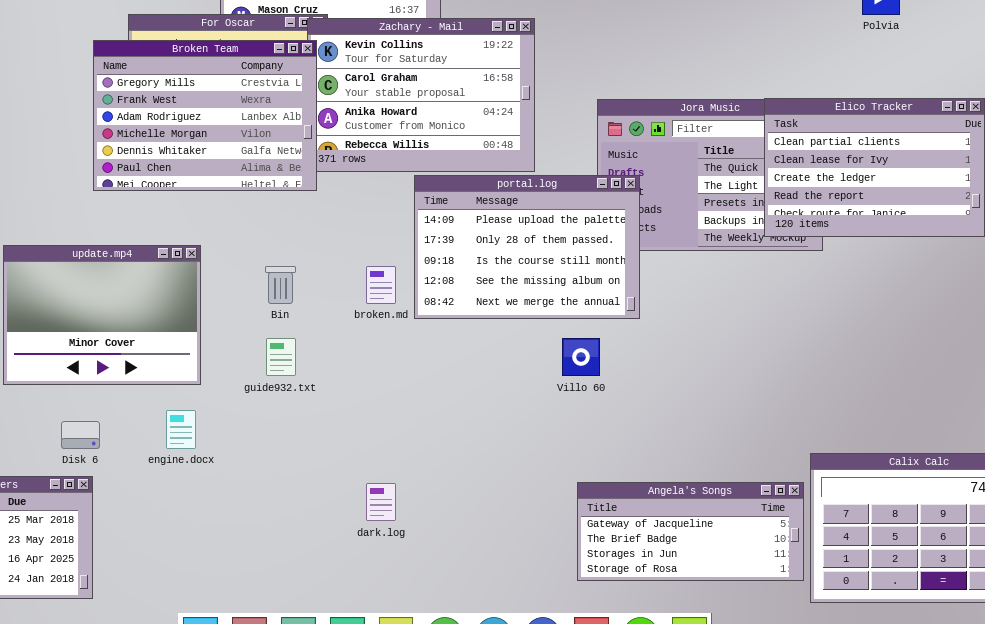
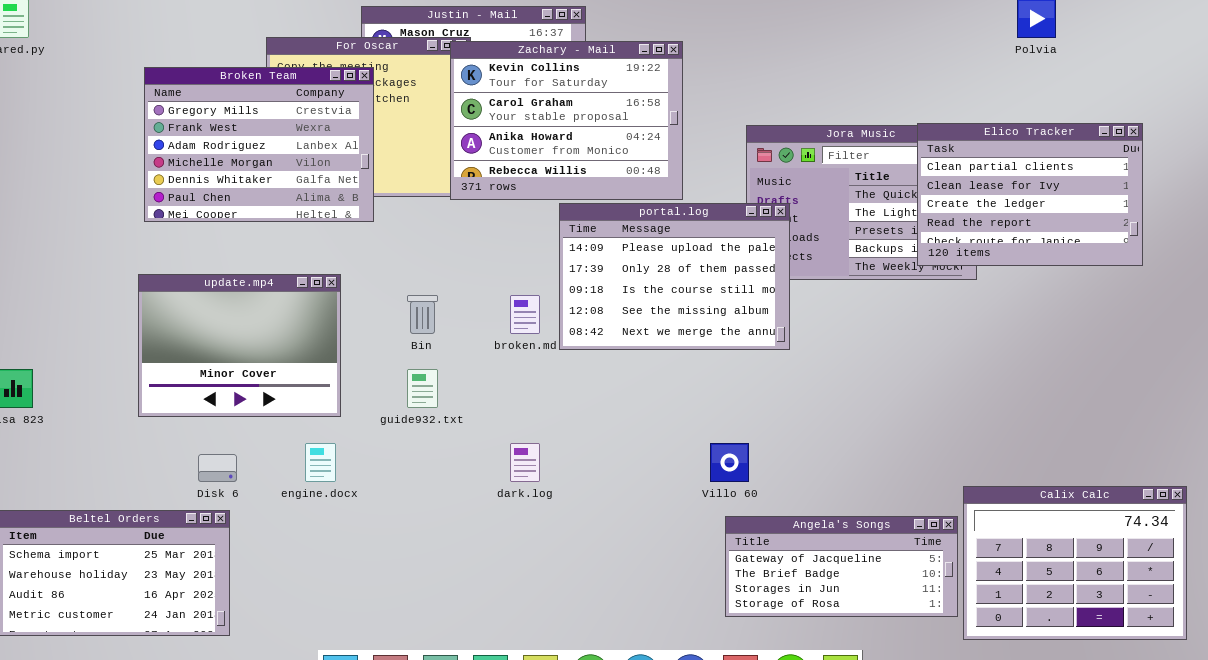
Broken Team: [93,40,317,191] -> [144,67,374,222], moved
Villo 60: [562,338,600,376] -> [710,443,749,482], moved
dark.log: [366,483,396,521] -> [510,443,540,482], moved

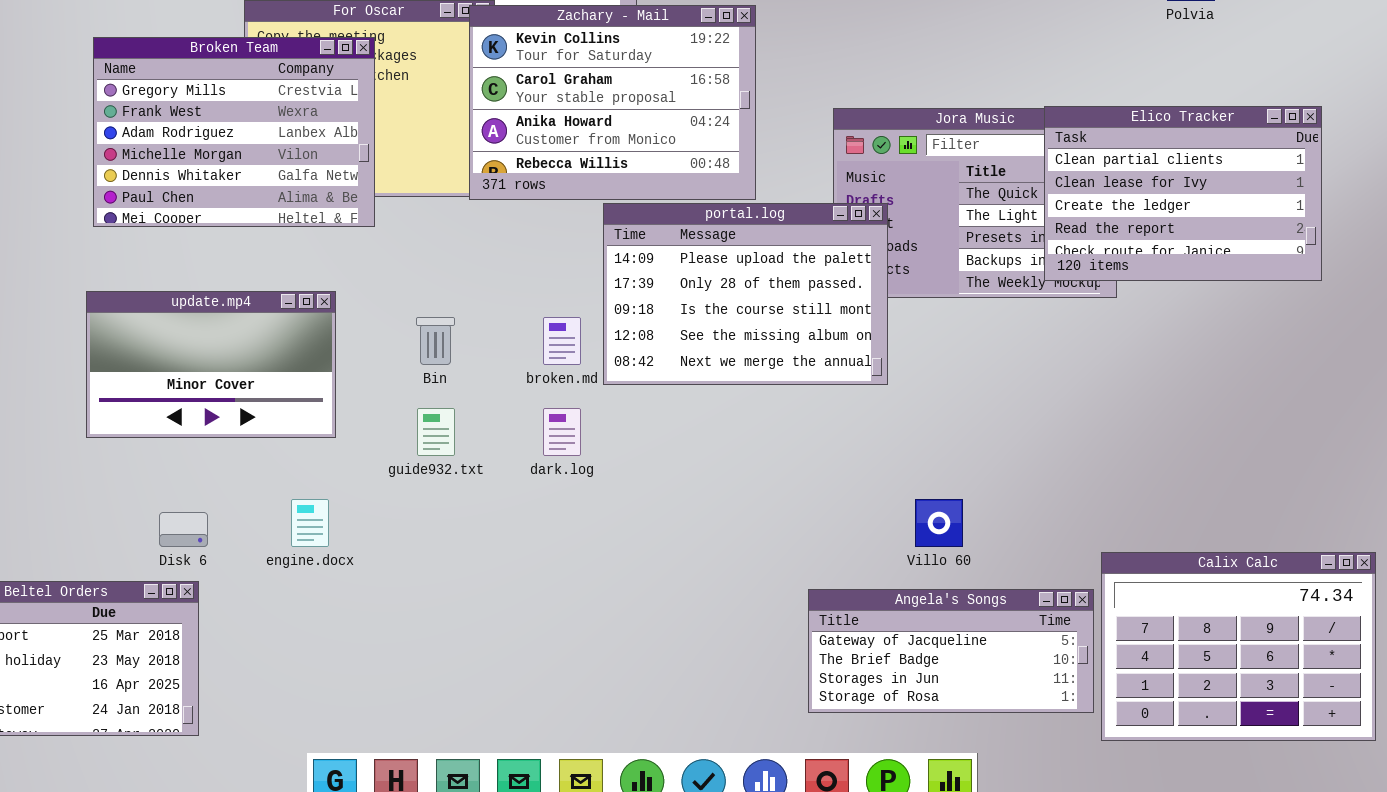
update.mp4: [138,274,341,417] -> [86,291,336,438], resized
dark.log: [510,443,540,482] -> [543,408,581,456], moved
Villo 60: [710,443,749,482] -> [915,499,963,547], moved

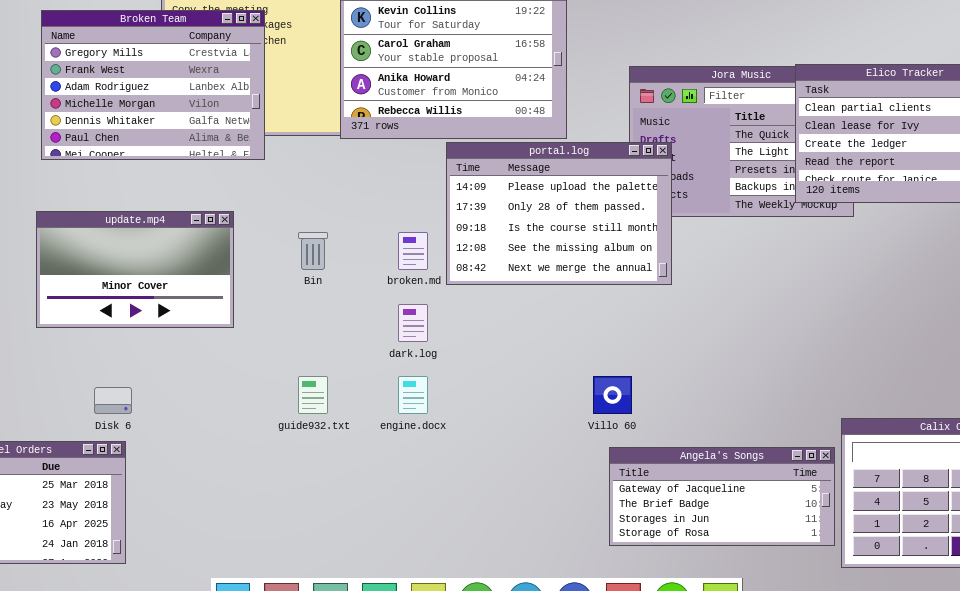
guide932.txt: [417,408,455,456] -> [298,376,328,414], moved
engine.docx: [291,499,329,547] -> [398,376,428,414], moved
Villo 60: [915,499,963,547] -> [593,376,632,414], moved

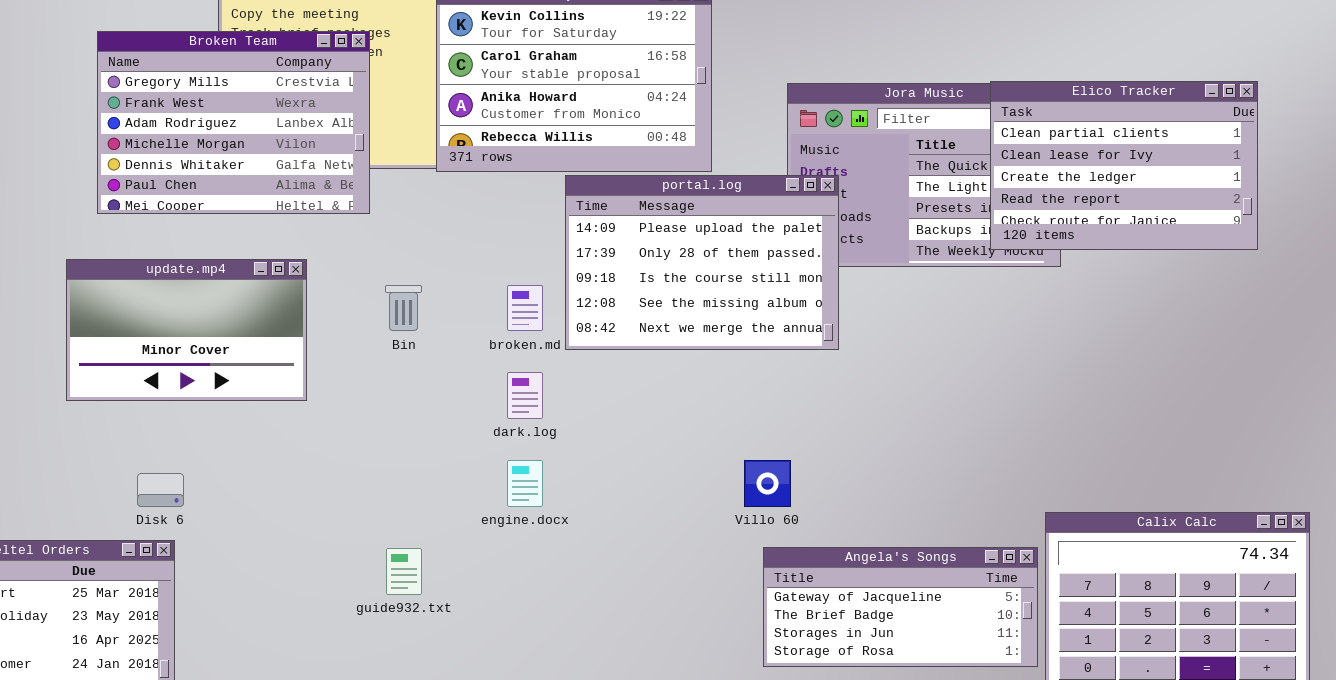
Broken Team: [41,10,265,160] -> [97,31,370,214], moved
guide932.txt: [298,376,328,414] -> [386,548,422,595], moved

